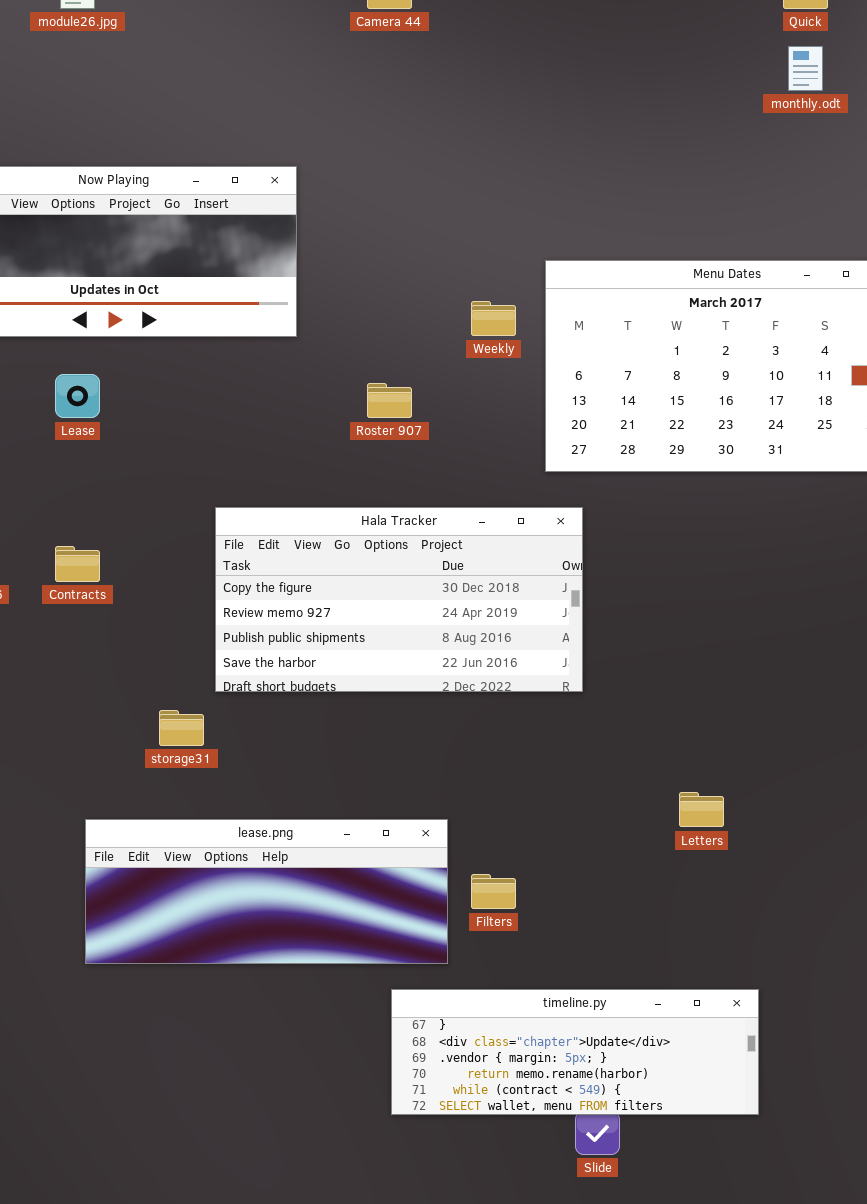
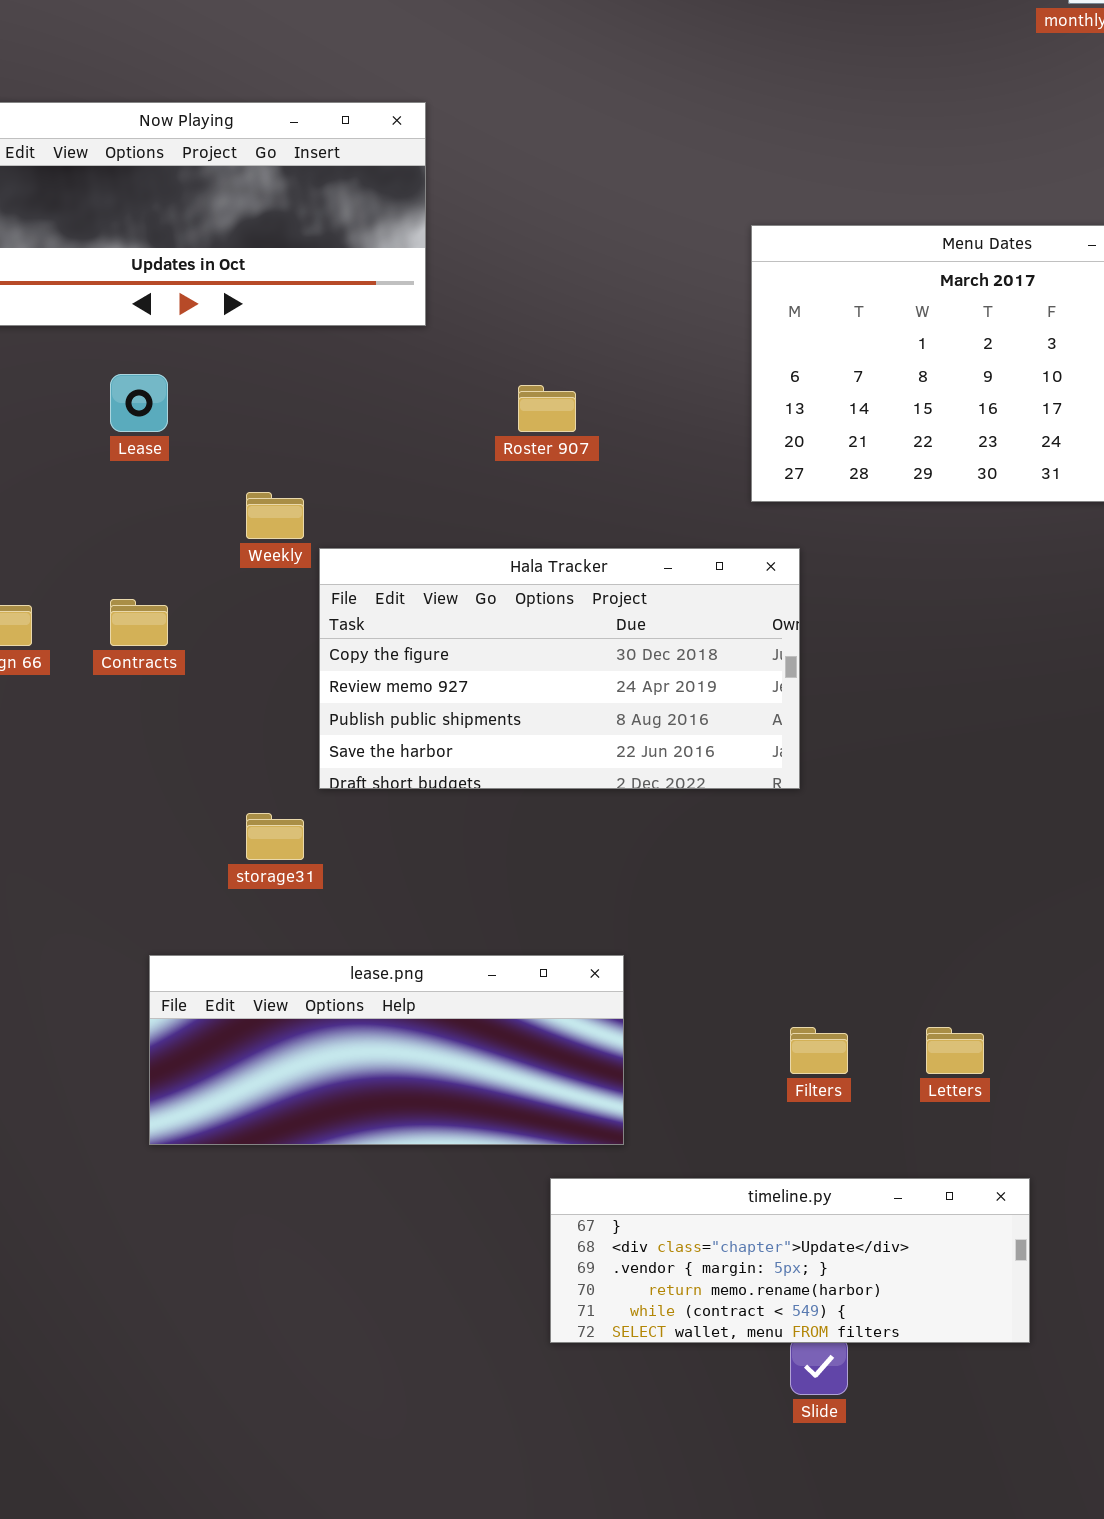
Weekly: [471,301,516,336] -> [246,492,304,539], moved
Letters: [679,792,724,827] -> [926,1027,984,1074], moved
Filters: [471,874,516,909] -> [790,1027,848,1074], moved

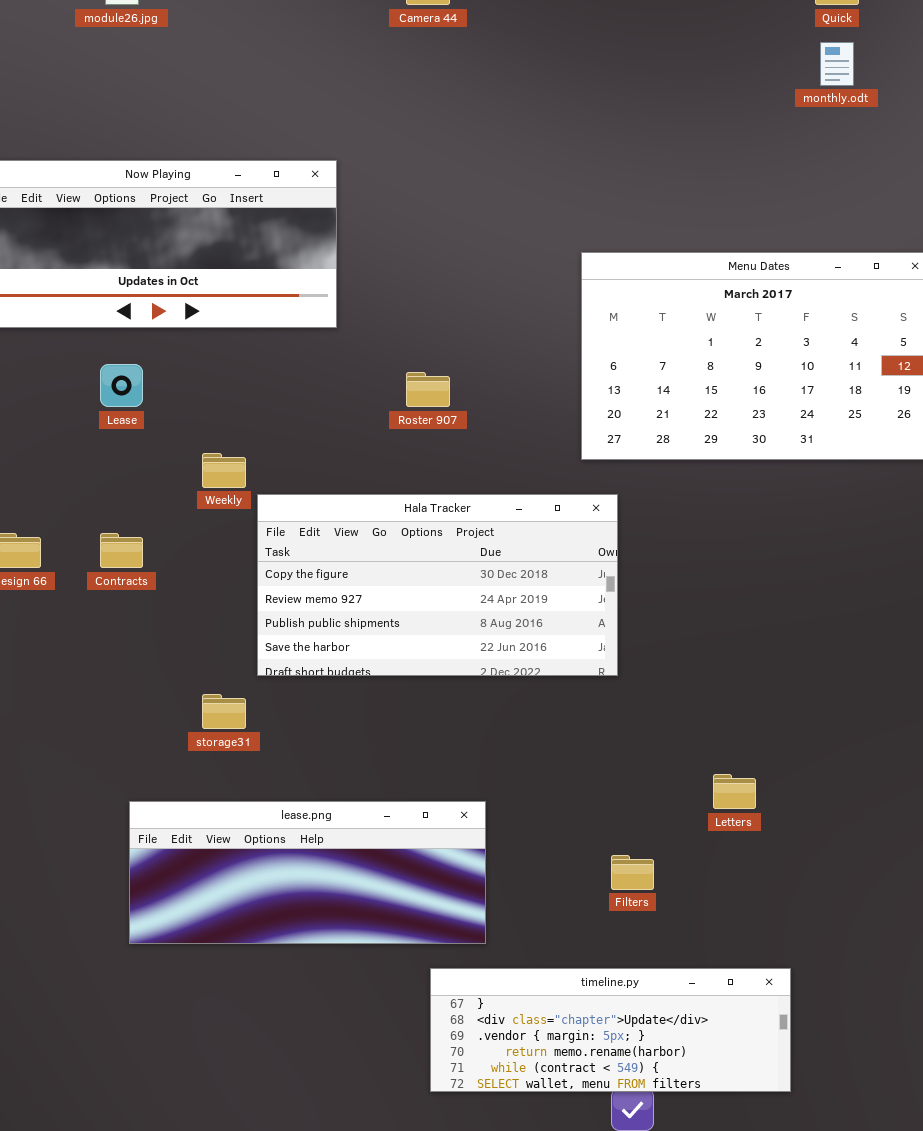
Letters: [926,1027,984,1074] -> [713,774,756,809], moved

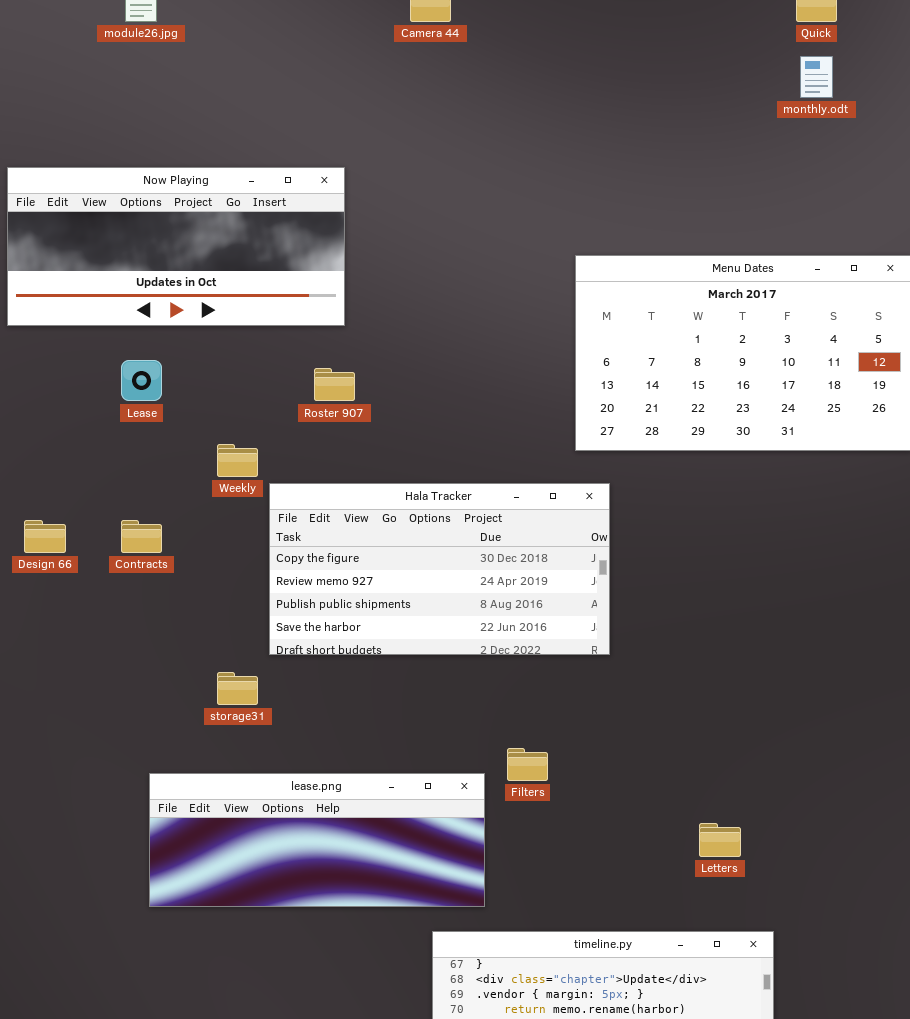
Roster 907: [406,372,450,407] -> [314,368,355,401], moved
Letters: [713,774,756,809] -> [699,823,741,857], moved
Filters: [611,855,654,890] -> [507,748,548,781], moved

